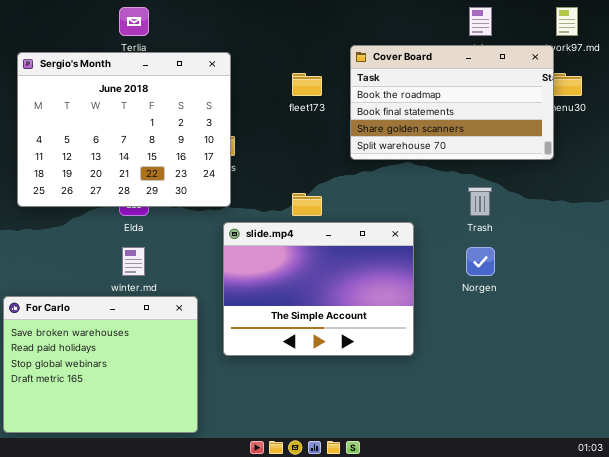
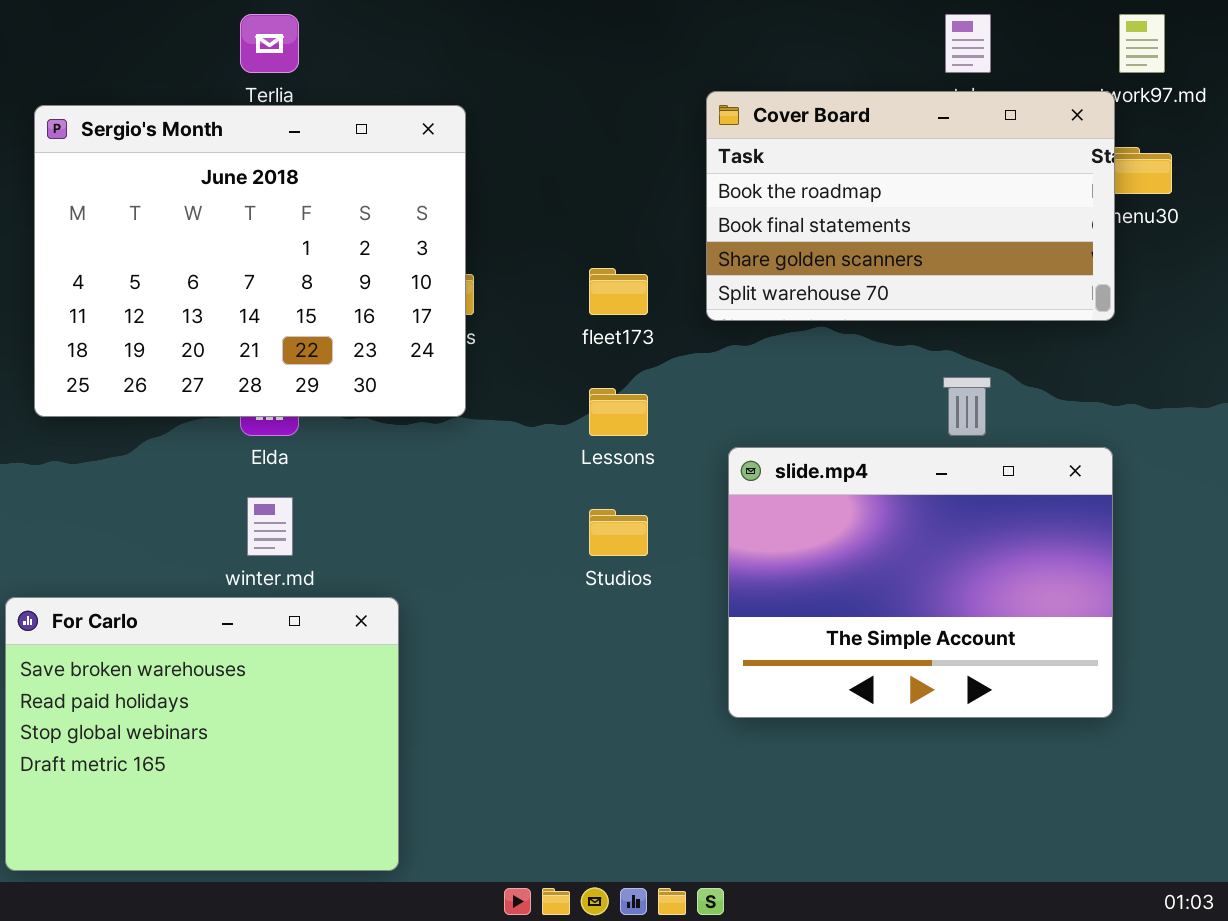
fleet173: [292,73,322,96] -> [589,268,648,315], moved
slide.mp4: [223,222,414,356] -> [728,447,1113,718], moved

